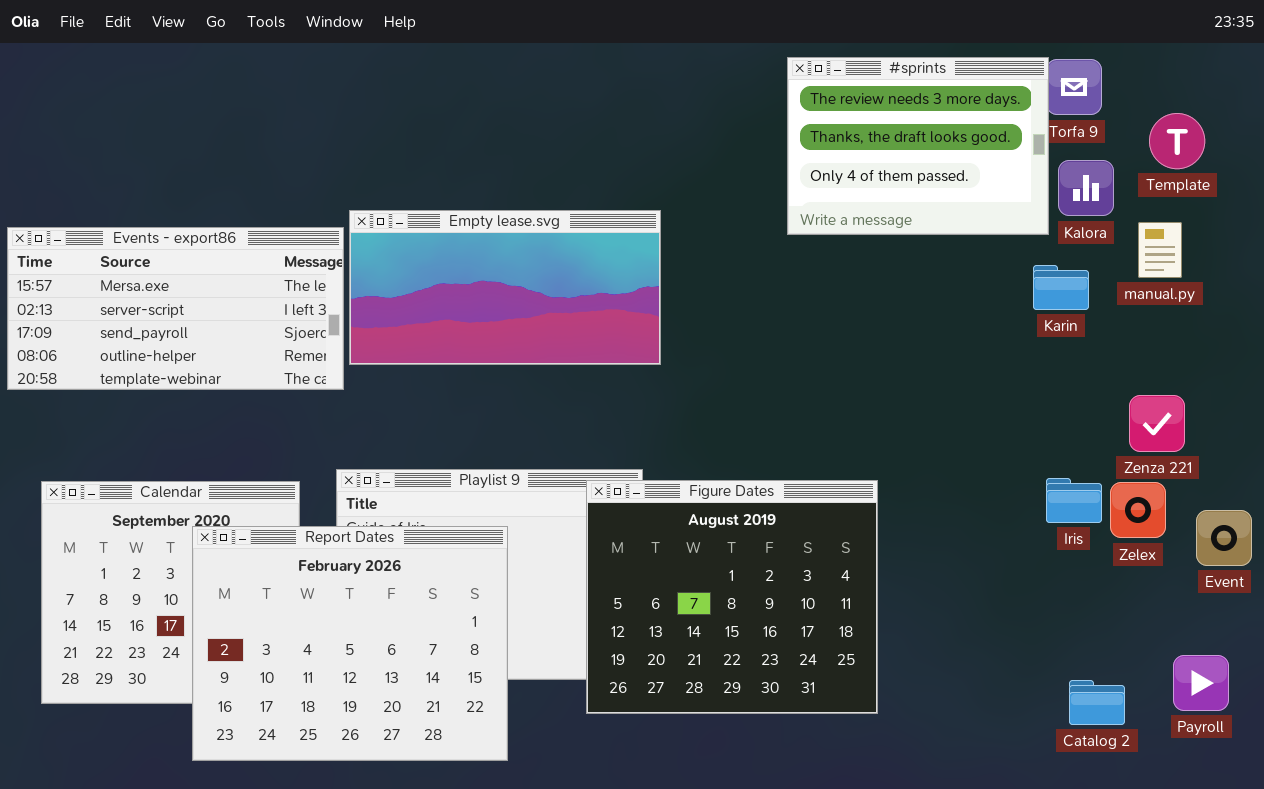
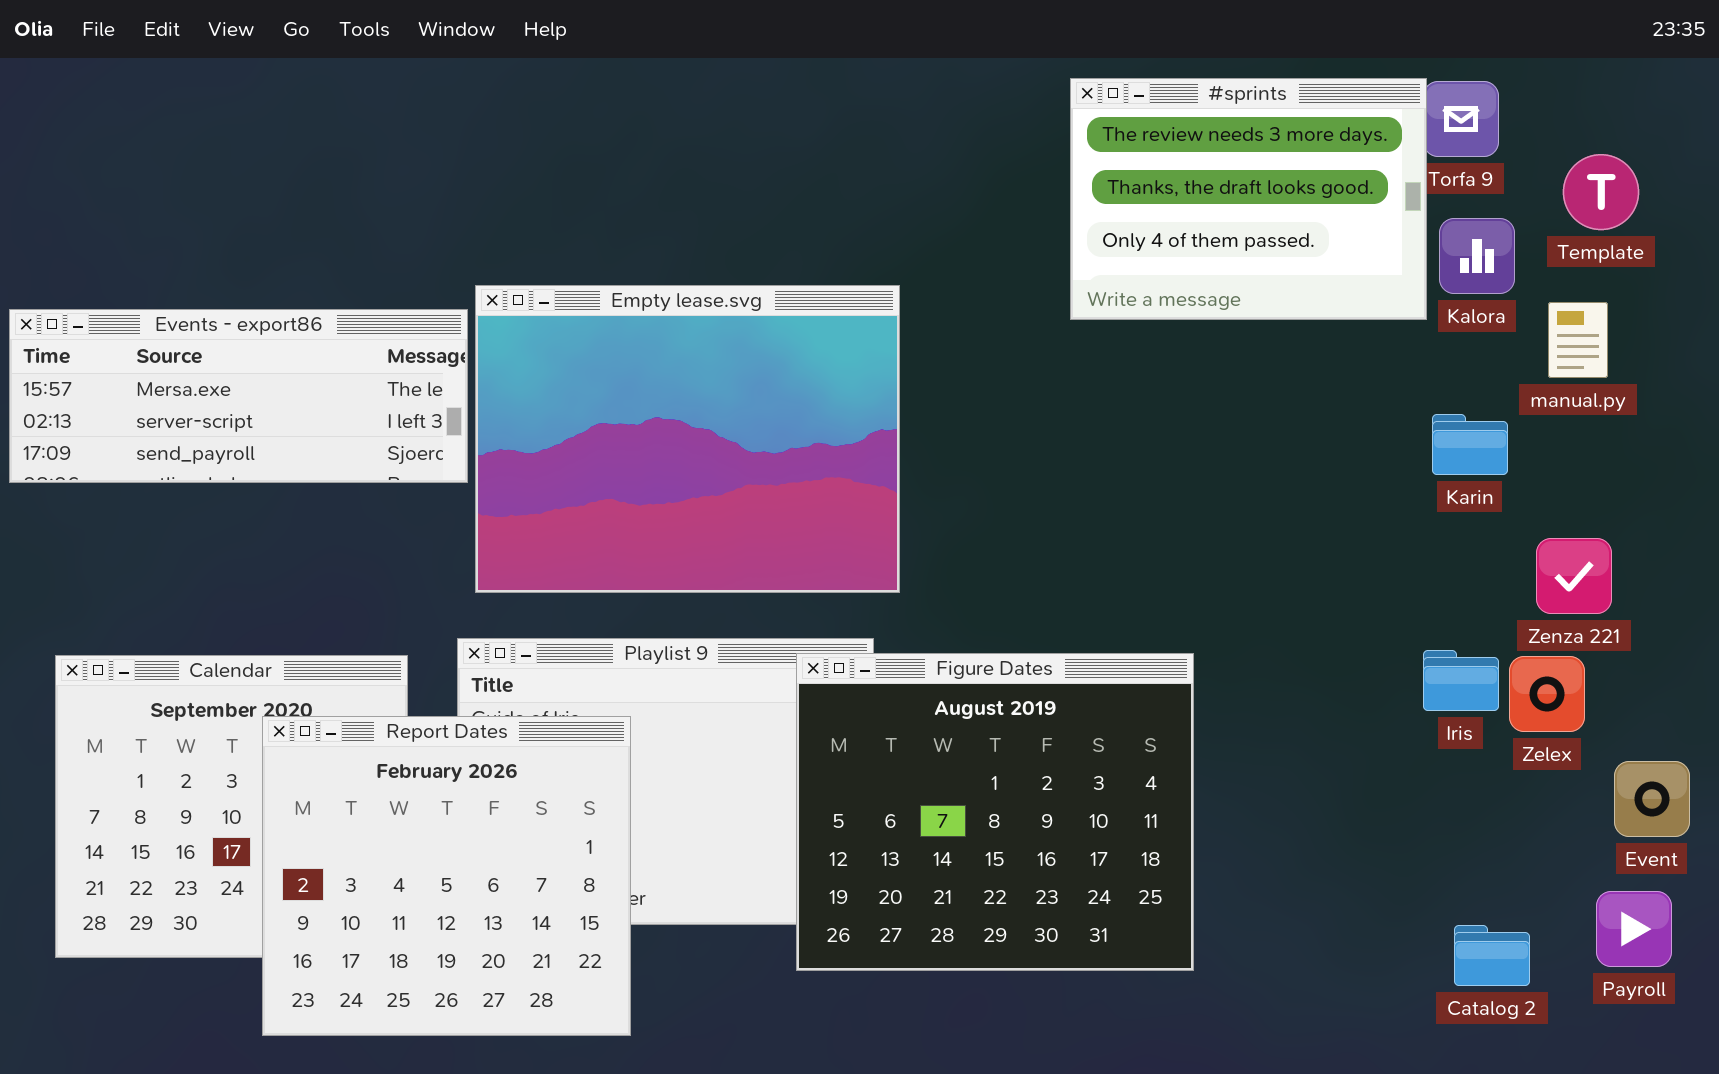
Empty lease.svg: [349,210,661,365] -> [475,285,900,593], resized
Events - export86: [7,227,344,390] -> [9,309,468,483], resized
Karin: [1033,265,1089,310] -> [1432,414,1508,475], moved
Event: [1196,510,1252,566] -> [1614,761,1690,837], moved
Report Dates: [192,526,508,761] -> [262,716,631,1036], resized

